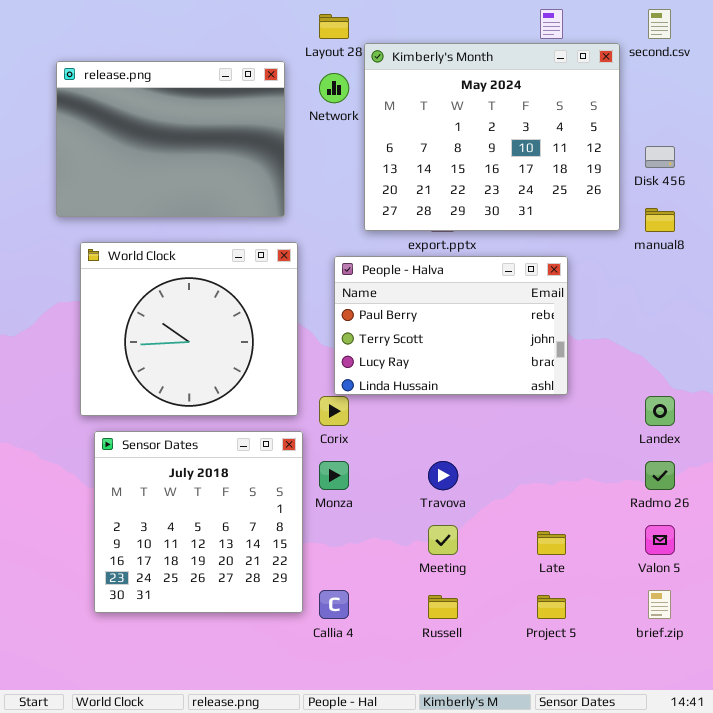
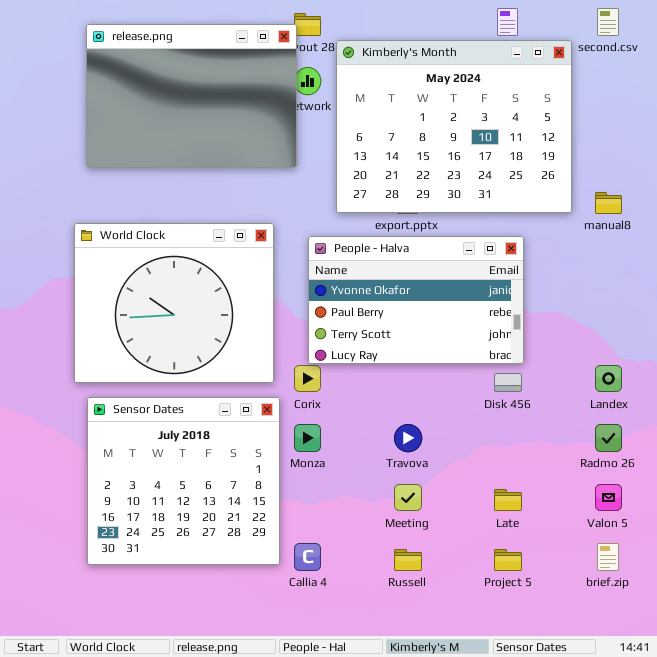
release.png: [56,61,285,217] -> [86,24,297,168], moved
Disk 456: [645,146,675,168] -> [494,373,522,392], moved
People - Halva: [334,256,568,395] -> [308,236,524,364], scrolled up 1 row

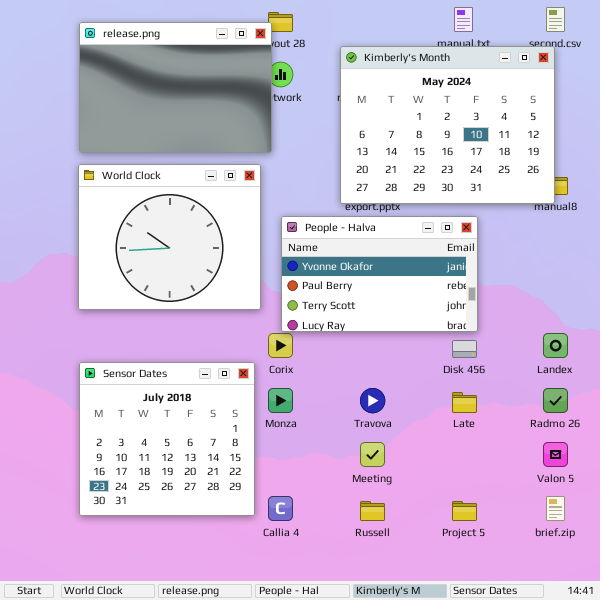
Kimberly's Month: [336,40,572,213] -> [340,46,555,204], moved
World Clock: [74,223,274,383] -> [78,164,261,310], moved
Late: [494,489,522,511] -> [452,392,477,413], moved

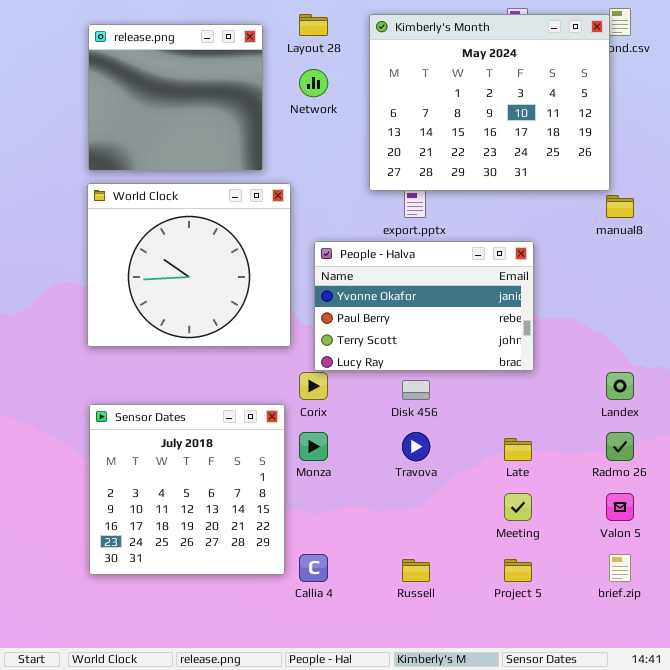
release.png: [79,22,272,153] -> [88,24,263,171], resized
Kimberly's Month: [340,46,555,204] -> [369,14,610,191], moved
Disk 456: [452,340,477,358] -> [402,380,430,400], moved
Meeting: [360,442,385,467] -> [504,493,532,521], moved

